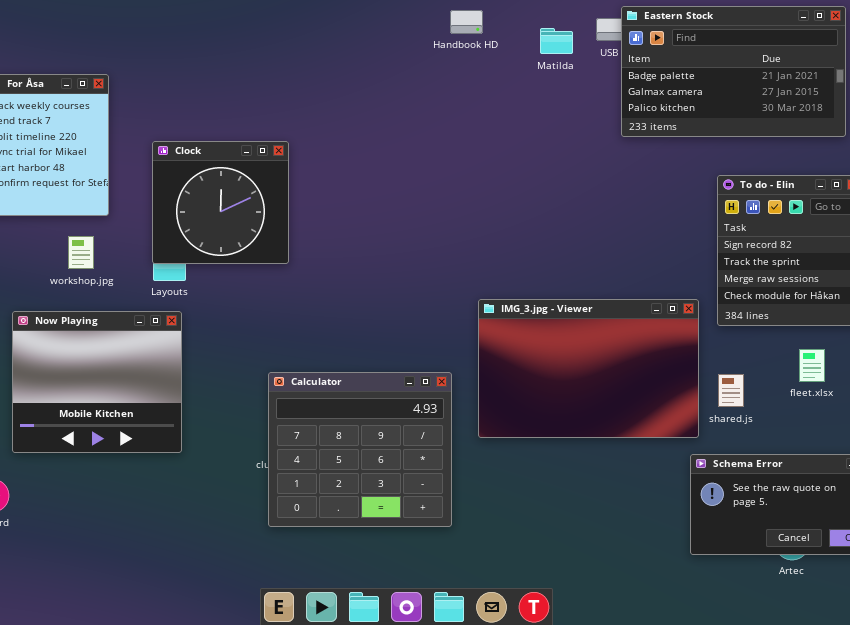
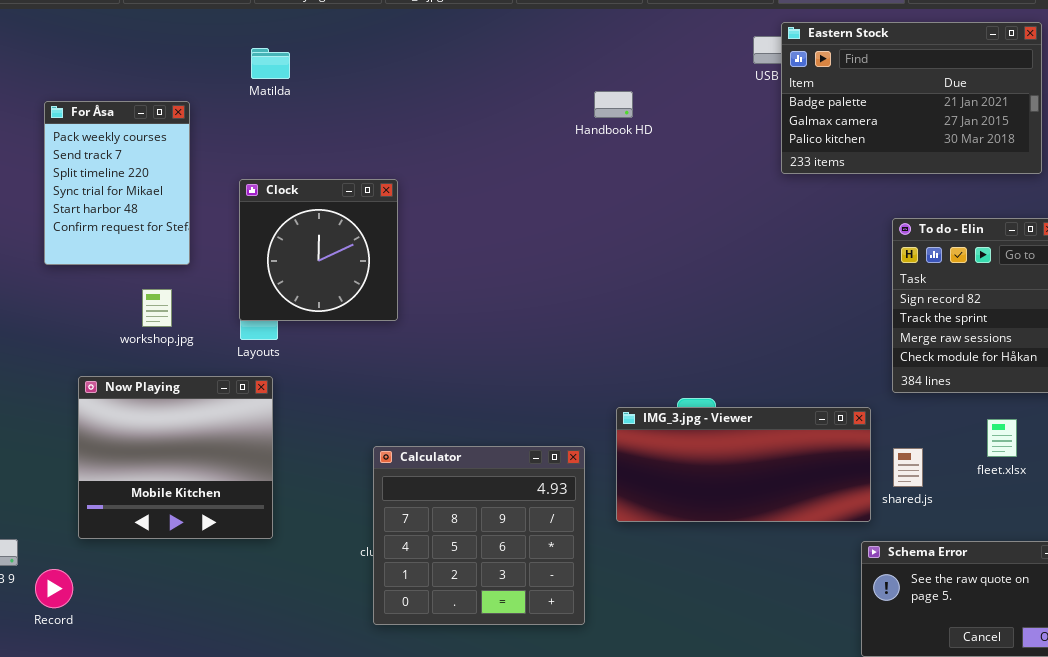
Handbook HD: [450,10,483,34] -> [594,91,633,118], moved
Matilda: [540,28,573,54] -> [251,48,290,79], moved
IMG_3.jpg - Viewer: [478,299,699,438] -> [616,407,871,522], resized

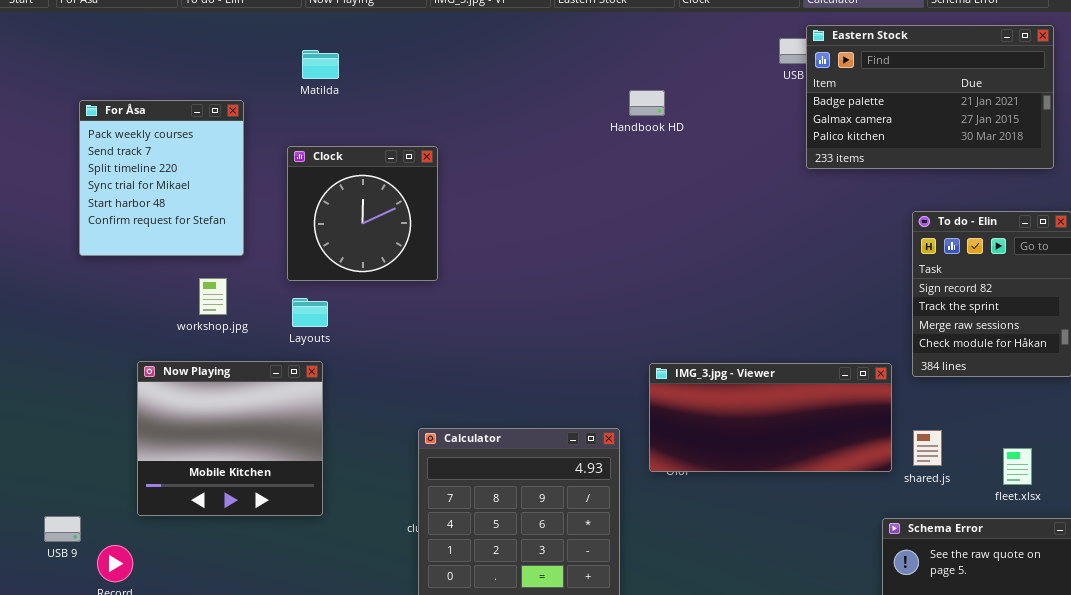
For Åsa: [44,101,190,265] -> [79,100,244,256], resized
Clock: [239,179,398,321] -> [287,146,438,281], moved
IMG_3.jpg - Viewer: [616,407,871,522] -> [649,363,892,472], moved
fleet.xlsx: [987,419,1017,457] -> [1003,448,1032,485], moved

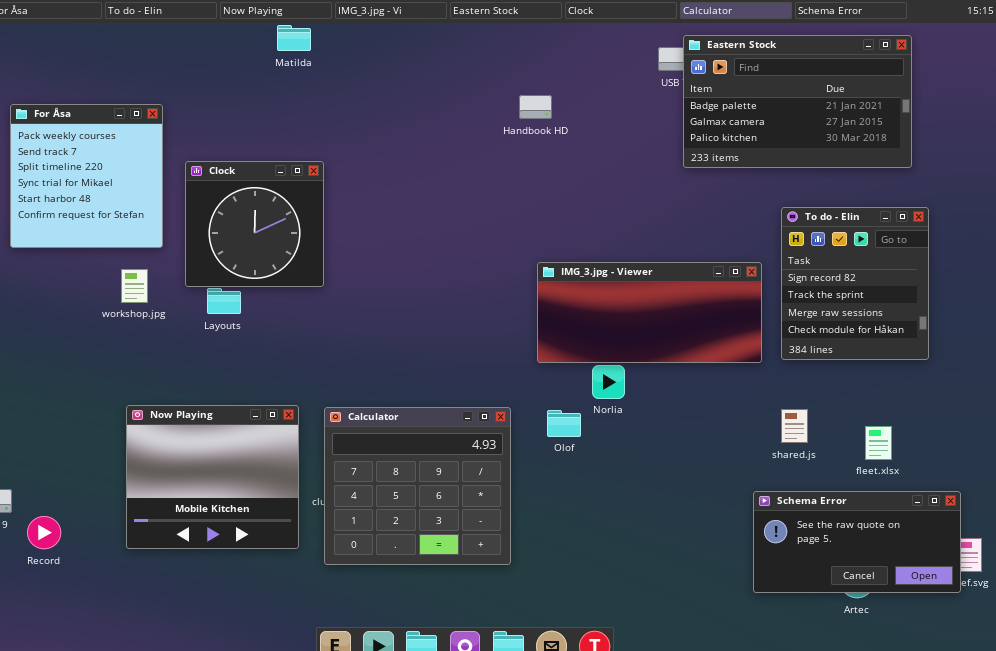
Matilda: [302,50,339,79] -> [277,25,311,51], moved
Clock: [287,146,438,281] -> [185,161,324,287], moved
Now Playing: [137,361,323,516] -> [126,405,299,549], moved
IMG_3.jpg - Viewer: [649,363,892,472] -> [537,262,762,363], moved

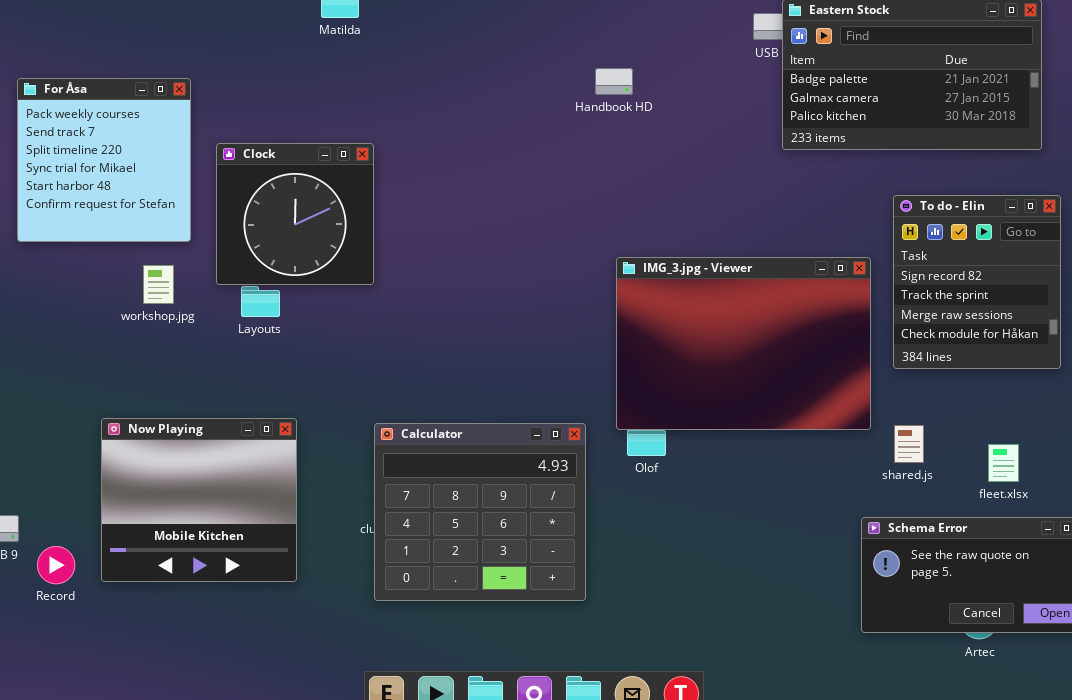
IMG_3.jpg - Viewer: [537,262,762,363] -> [616,257,871,430], resized
Now Playing: [126,405,299,549] -> [101,418,297,582], moved

